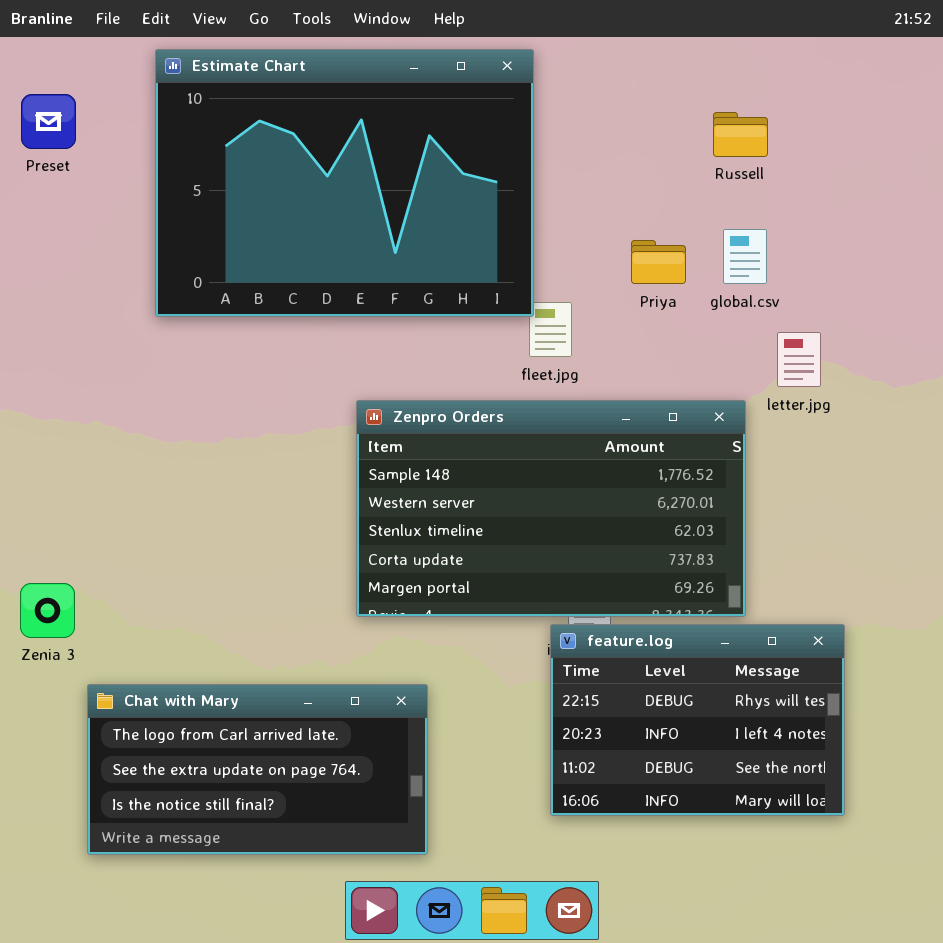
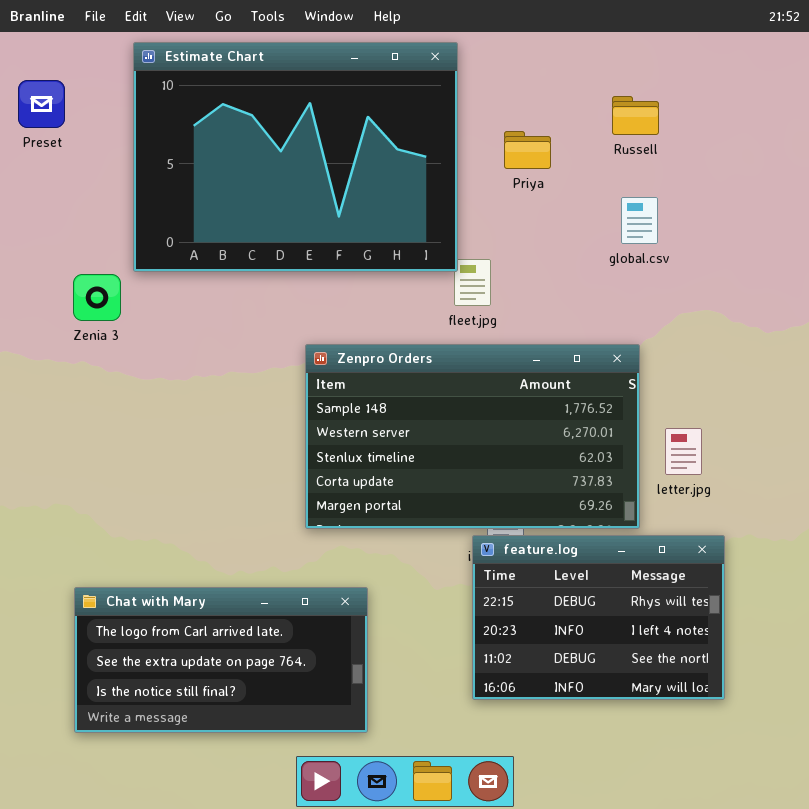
Priya: [631,240,686,284] -> [504,131,551,169], moved
letter.jpg: [777,332,821,387] -> [665,428,702,475], moved
Zenia 3: [20,583,75,638] -> [73,274,121,321], moved

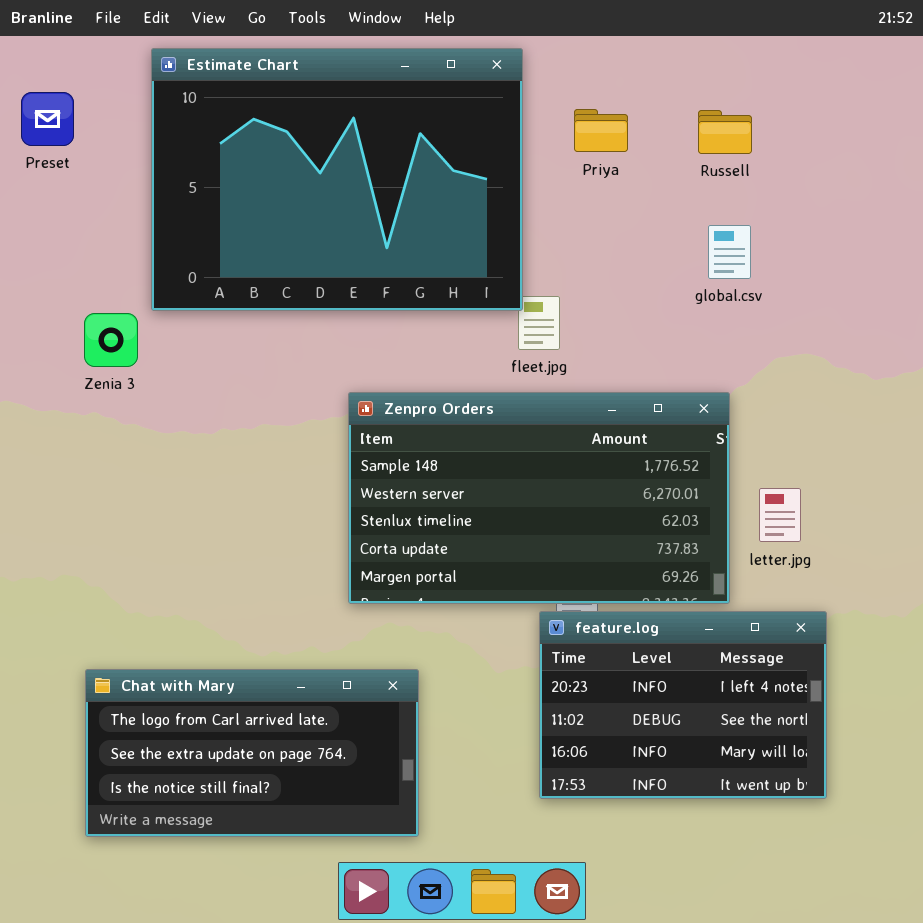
Priya: [504,131,551,169] -> [574,109,628,152], moved
feature.log: [472,535,725,700] -> [539,611,827,799], scrolled down 1 row

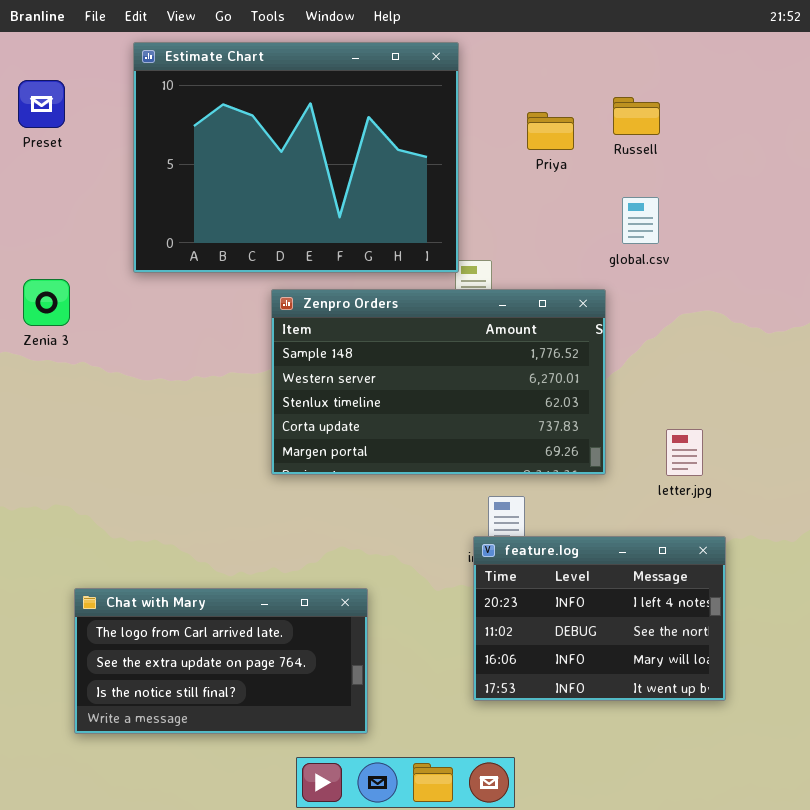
Priya: [574,109,628,152] -> [527,112,574,150], moved
Zenia 3: [84,313,138,367] -> [23,279,70,326], moved
Zenpro Orders: [348,392,730,604] -> [271,289,606,475], moved

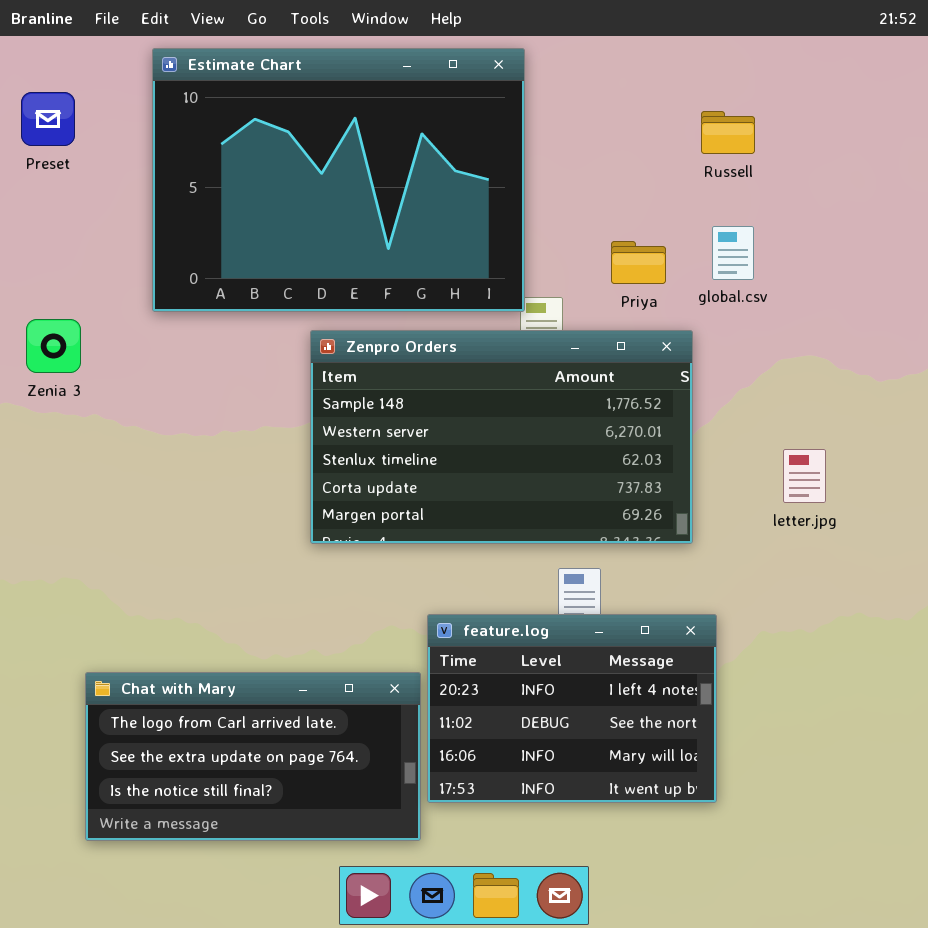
Priya: [527,112,574,150] -> [611,241,666,284], moved
letter.jpg: [666,429,703,476] -> [783,449,826,503], moved
feature.log: [473,536,726,701] -> [427,614,717,803], moved

